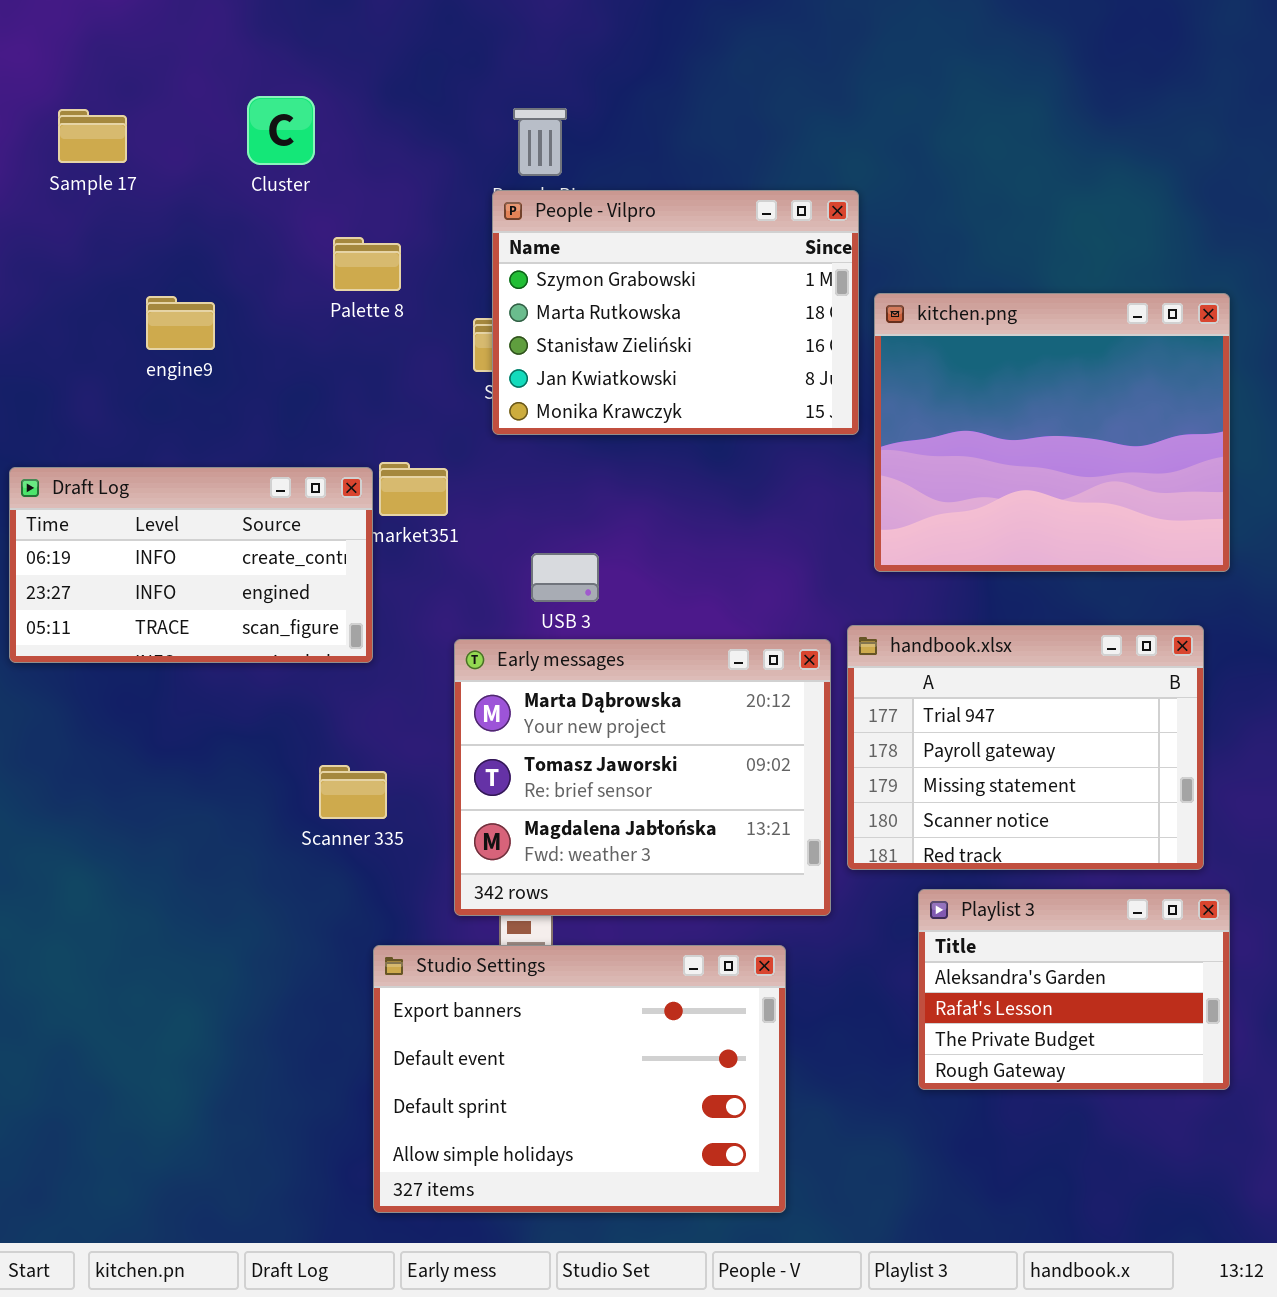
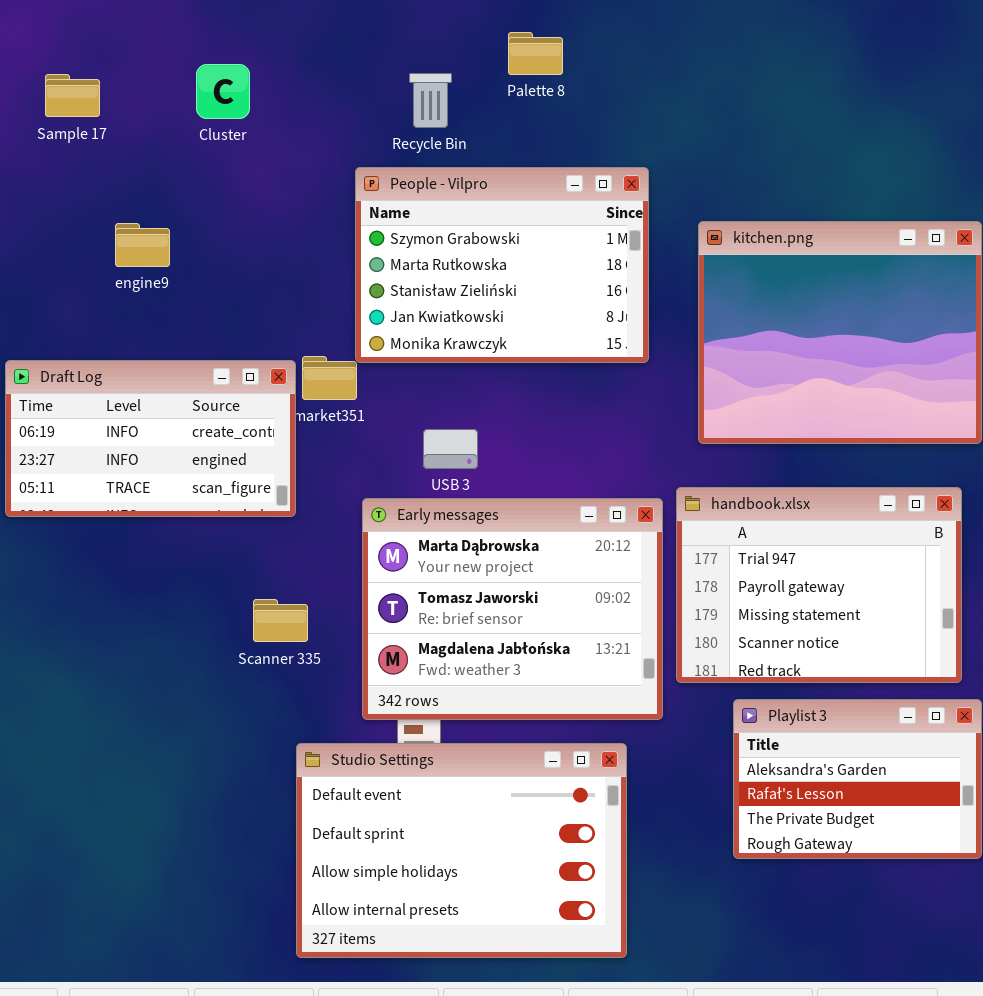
People - Vilpro: [492,190,859,435] -> [355,167,649,363], moved
Palette 8: [333,237,401,291] -> [508,32,563,75], moved
Studio Settings: [373,945,786,1213] -> [296,743,627,958], scrolled down 1 row

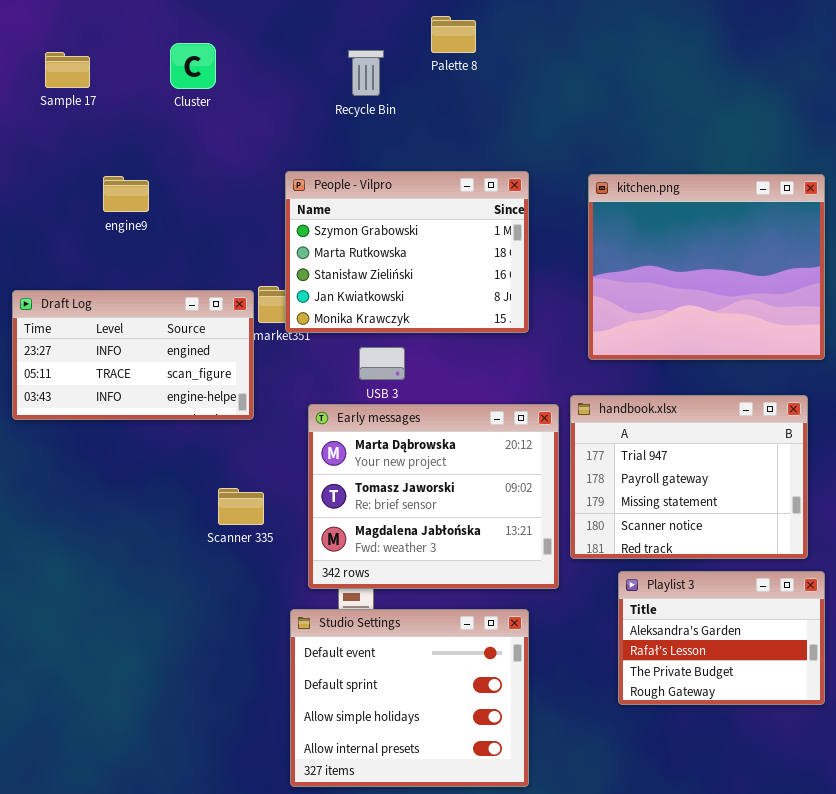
People - Vilpro: [355,167,649,363] -> [285,171,529,333], moved
Draft Log: [5,360,296,517] -> [12,290,254,420], scrolled down 1 row
Studio Settings: [296,743,627,958] -> [290,609,529,787], resized

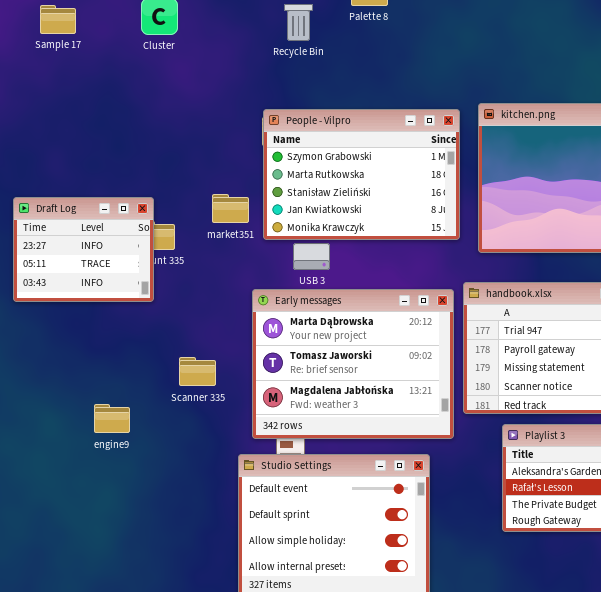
People - Vilpro: [285,171,529,333] -> [263,109,460,240], moved
engine9: [103,176,149,212] -> [94,404,130,433], moved
Draft Log: [12,290,254,420] -> [13,197,154,302], resized

